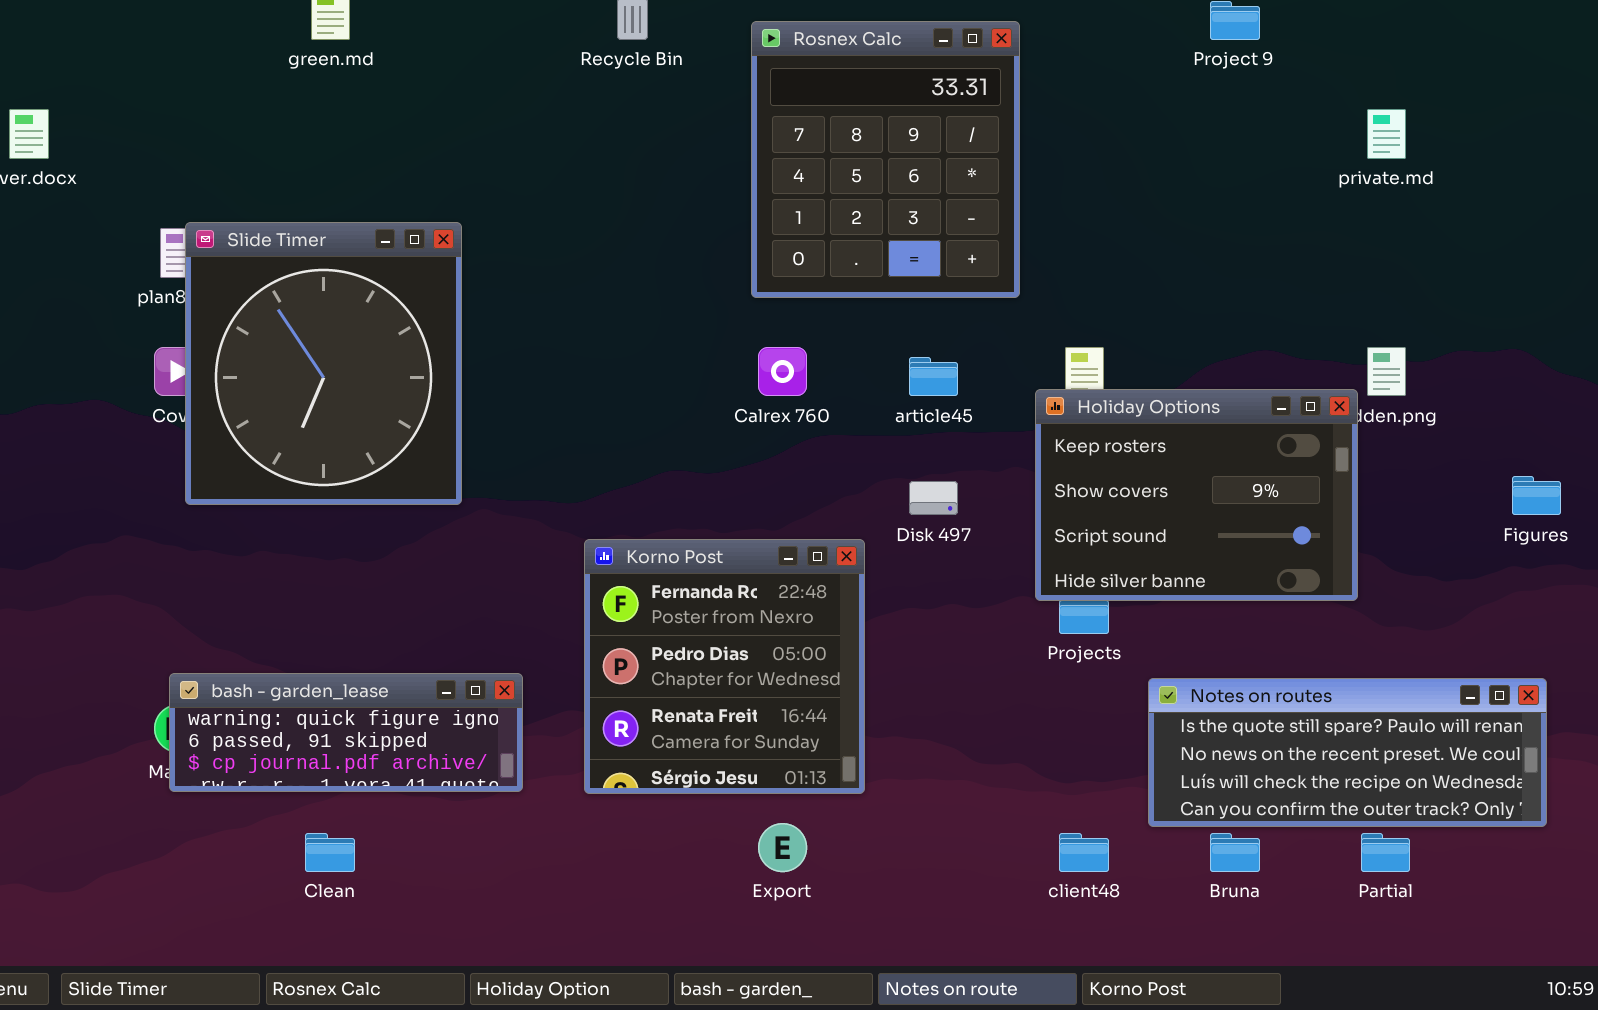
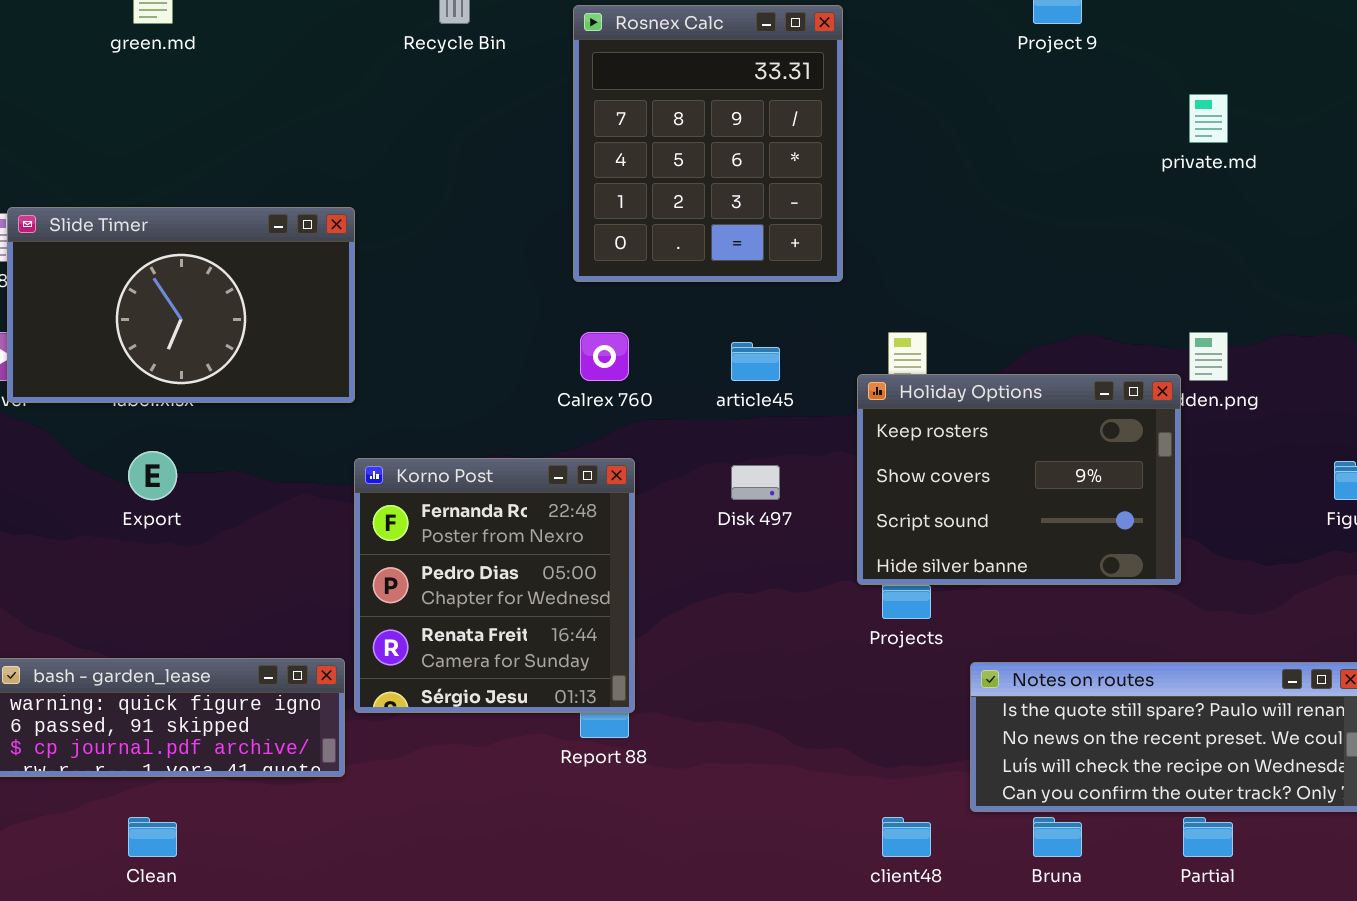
Slide Timer: [185,222,462,505] -> [7,207,355,403], resized
Korno Post: [584,539,865,794] -> [354,458,635,713], moved
Export: [758,823,807,872] -> [128,451,177,500], moved

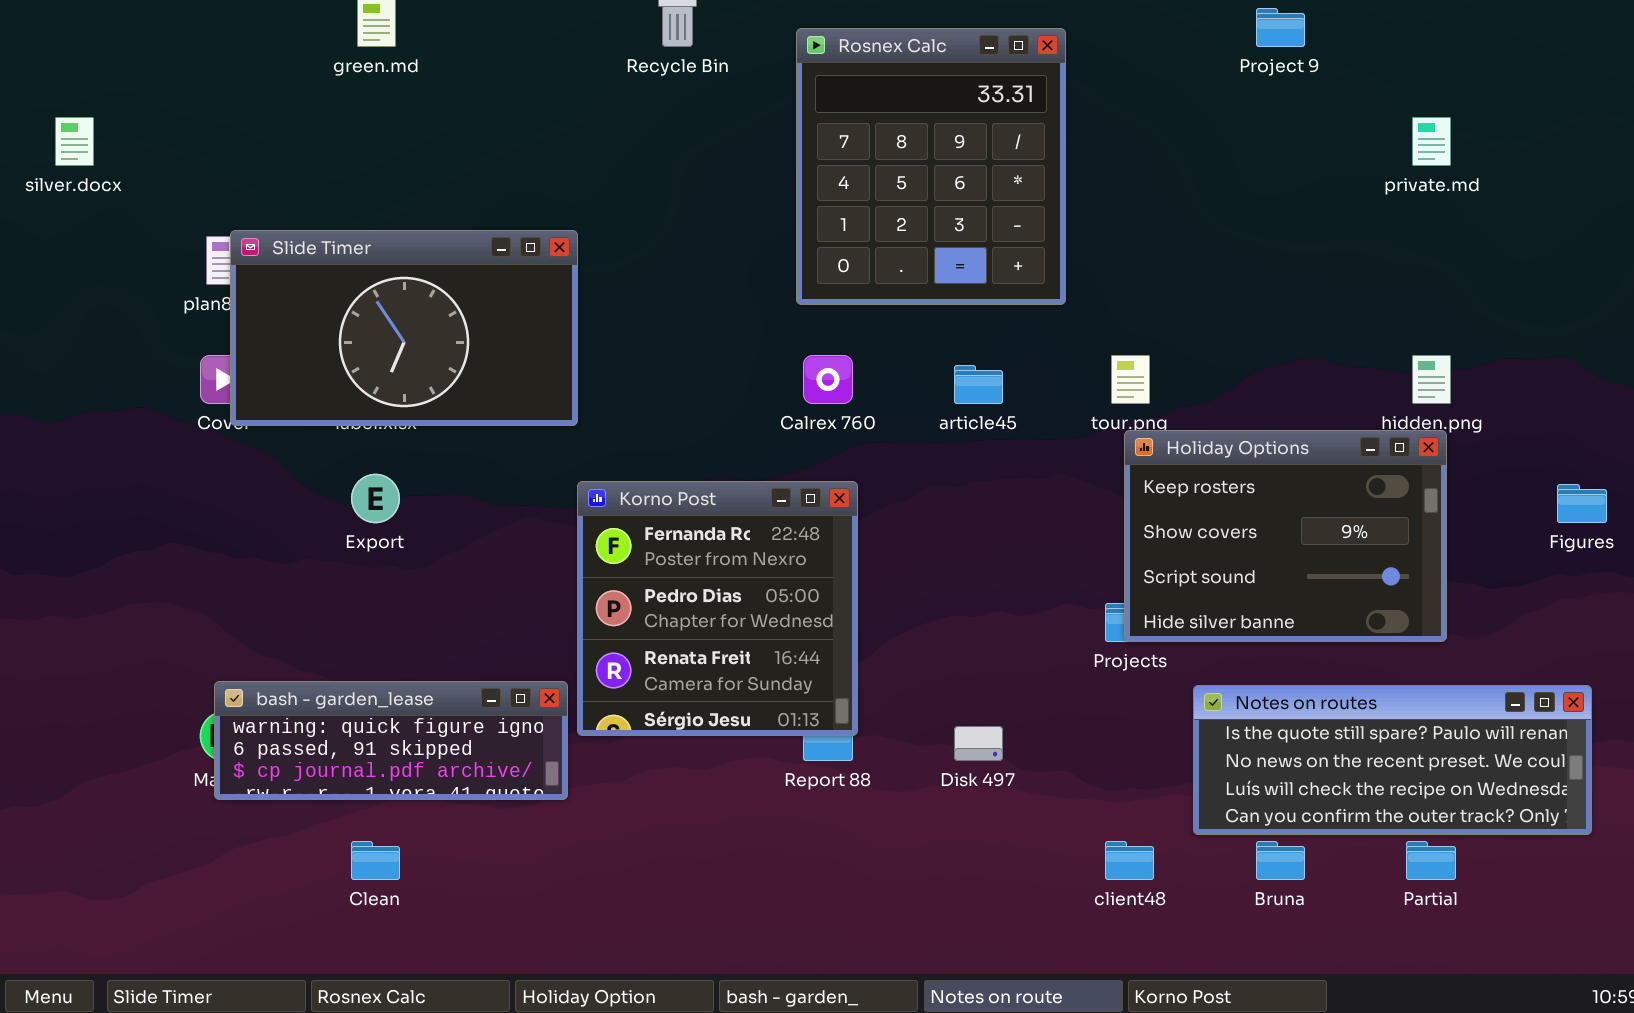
Holiday Options: [857,374,1181,585] -> [1124,430,1447,642], moved
Disk 497: [731,465,780,500] -> [954,726,1003,761], moved

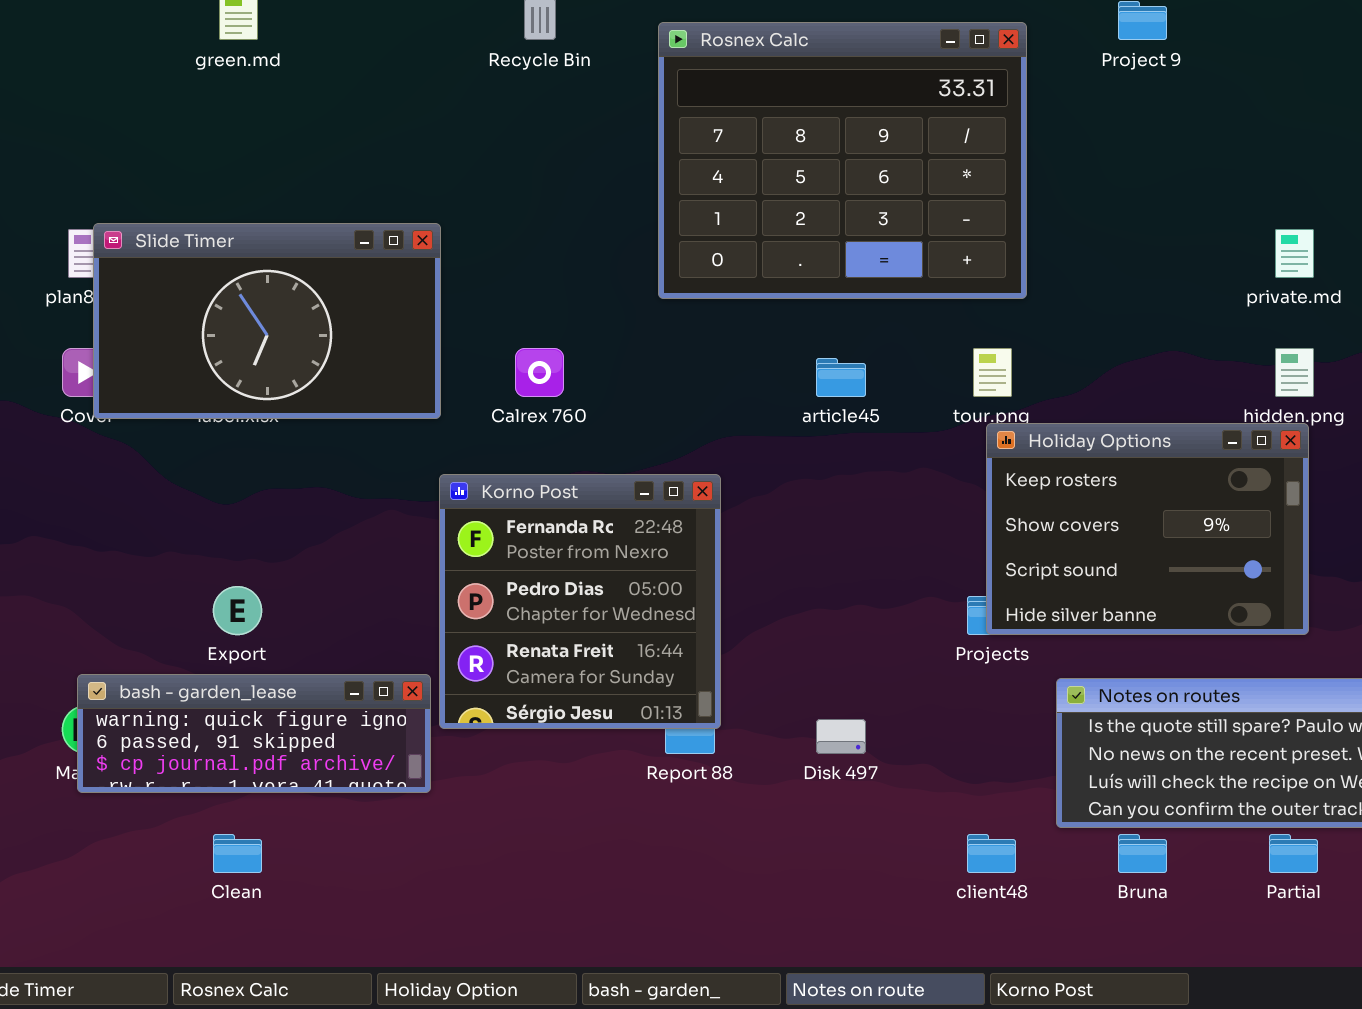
Rosnex Calc: [796,28,1066,305] -> [658,22,1027,299], resized
private.md: [1412,117,1451,166] -> [1275,229,1314,278], moved
Calrex 760: [803,355,853,404] -> [515,348,564,397], moved
Export: [351,474,400,523] -> [213,586,262,635], moved

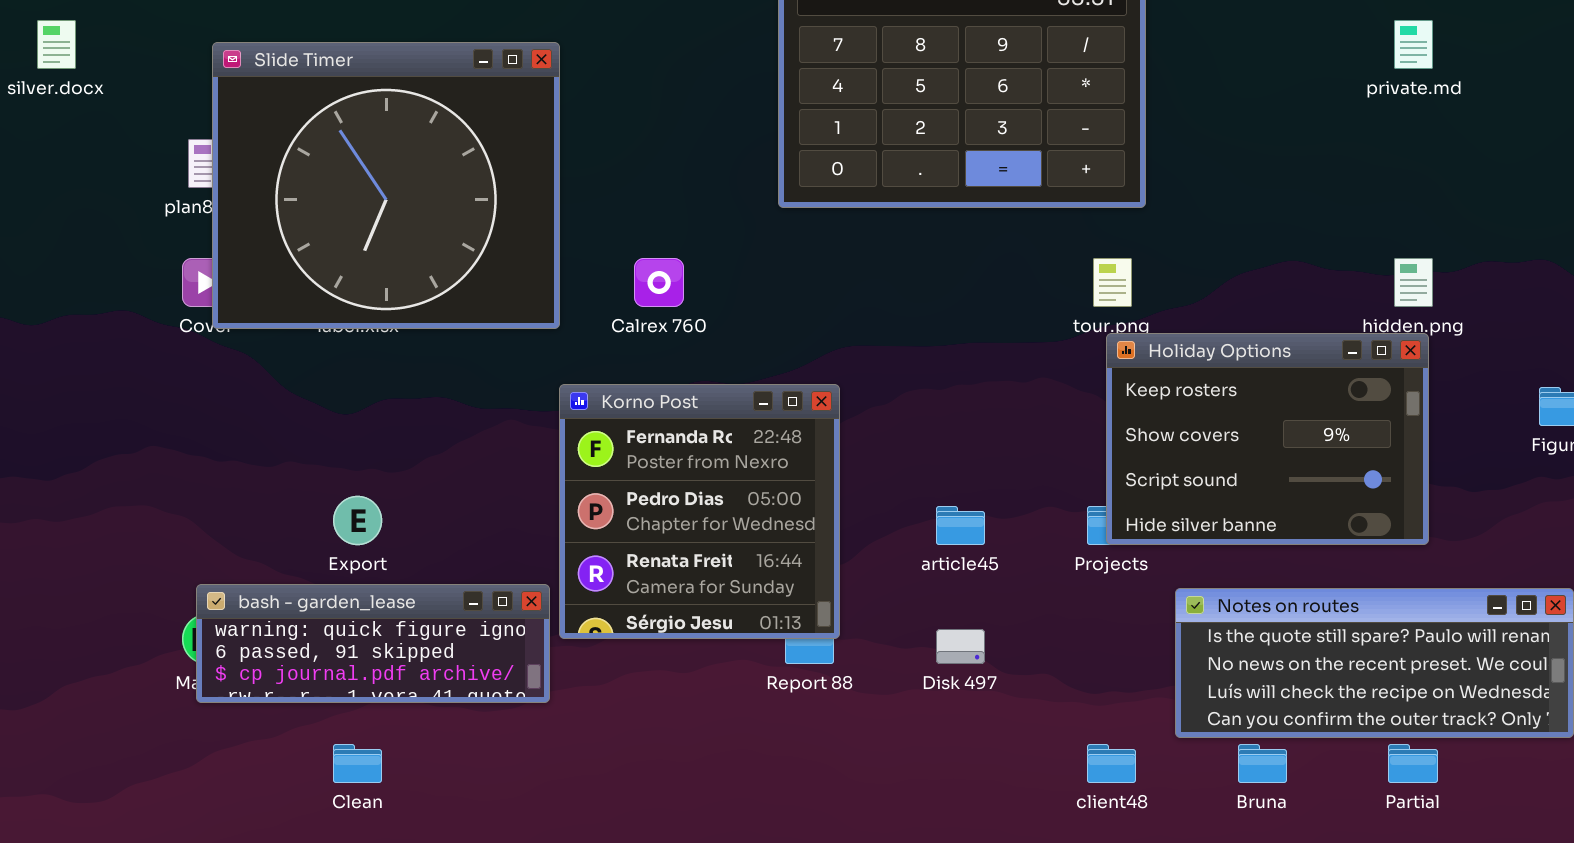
Slide Timer: [93,223,441,419] -> [212,42,560,329], resized
private.md: [1275,229,1314,278] -> [1394,20,1433,69], moved
article45: [816,358,866,397] -> [936,506,985,545], moved

